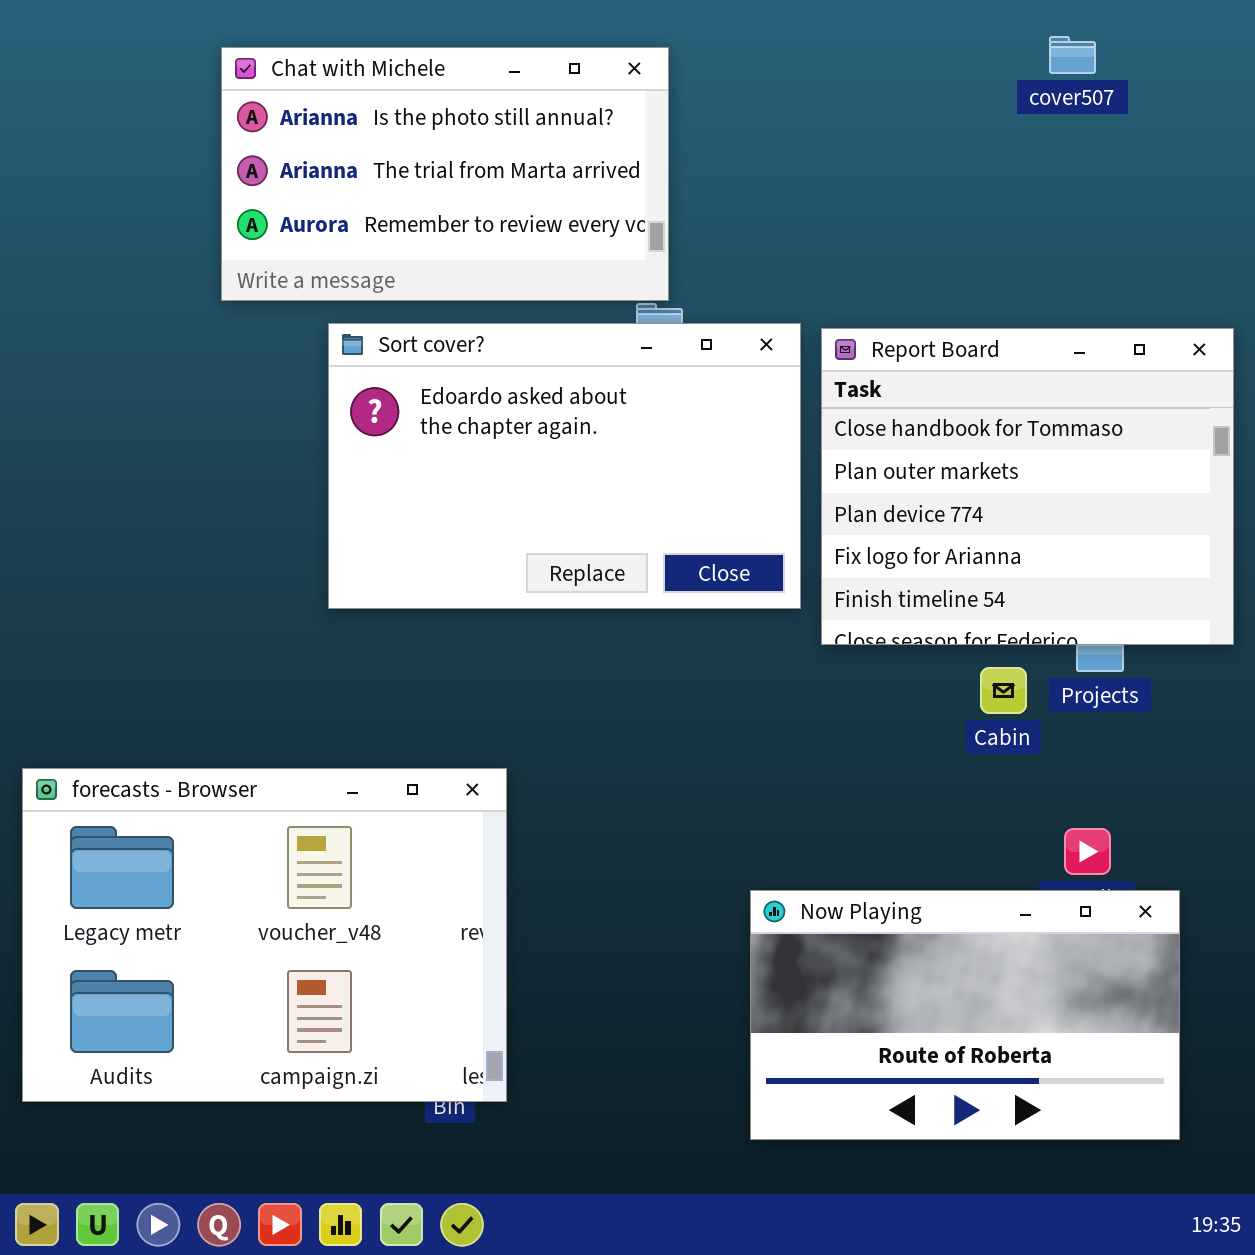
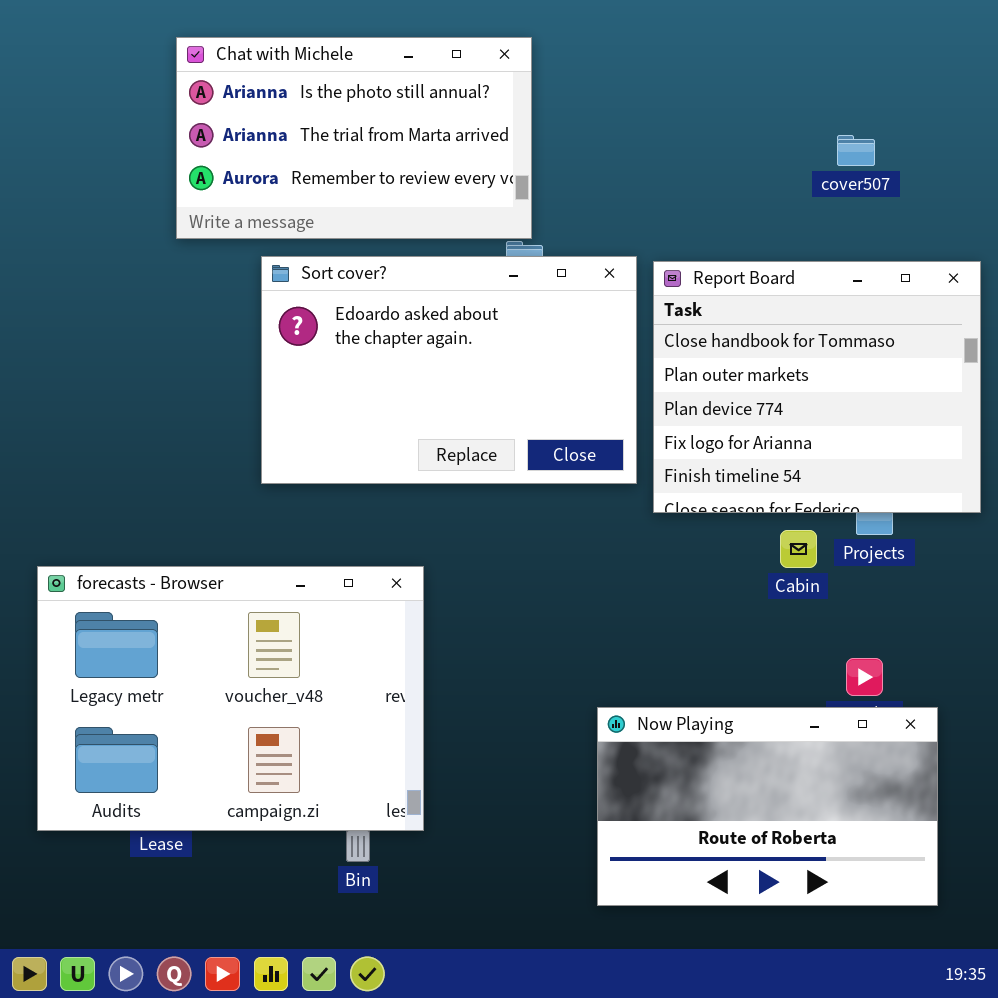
cover507: [1049,36,1096,74] -> [837,135,875,166], moved
forecasts - Browser: [22,768,507,1102] -> [37,566,424,831], moved

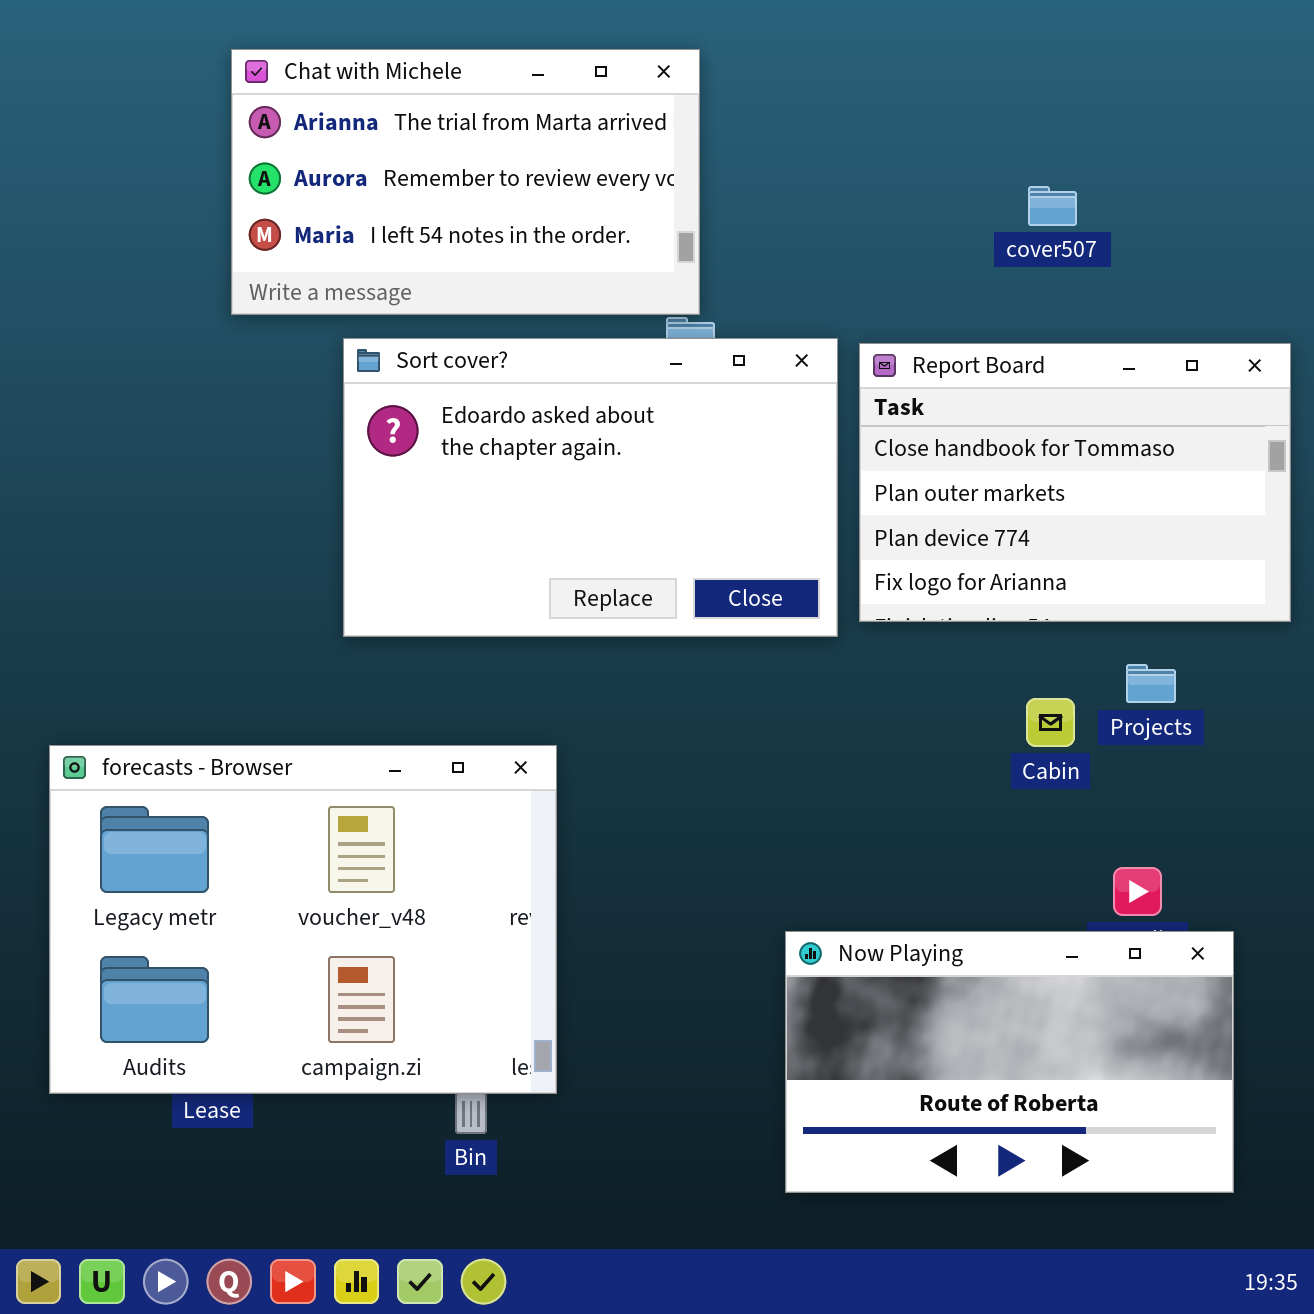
Chat with Michele: [176,37,532,239] -> [231,49,700,315], scrolled down 1 row
cover507: [837,135,875,166] -> [1028,186,1077,226], moved
Report Board: [653,261,981,513] -> [859,343,1291,622], resized

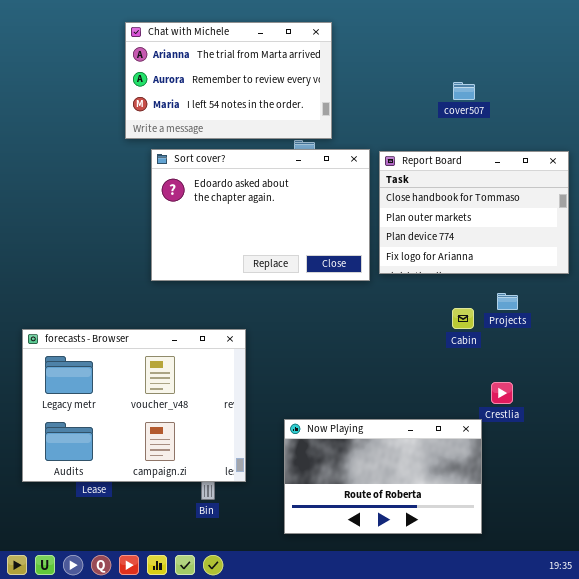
Chat with Michele: [231,49,700,315] -> [125,22,332,139], moved
Now Playing: [785,931,1234,1193] -> [284,419,482,534], moved

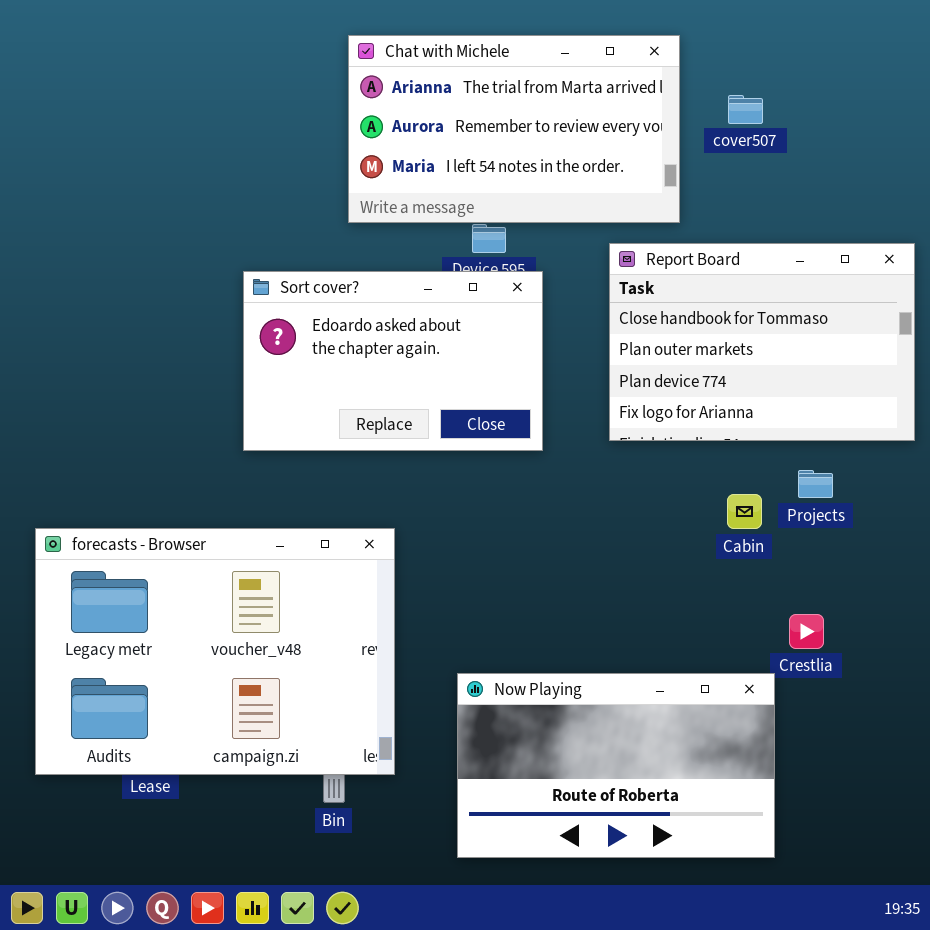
Chat with Michele: [125,22,332,139] -> [348,35,680,223], moved
cover507: [453,82,475,100] -> [728,95,763,124], moved
Sort cover?: [151,149,370,281] -> [243,271,543,451], resized

